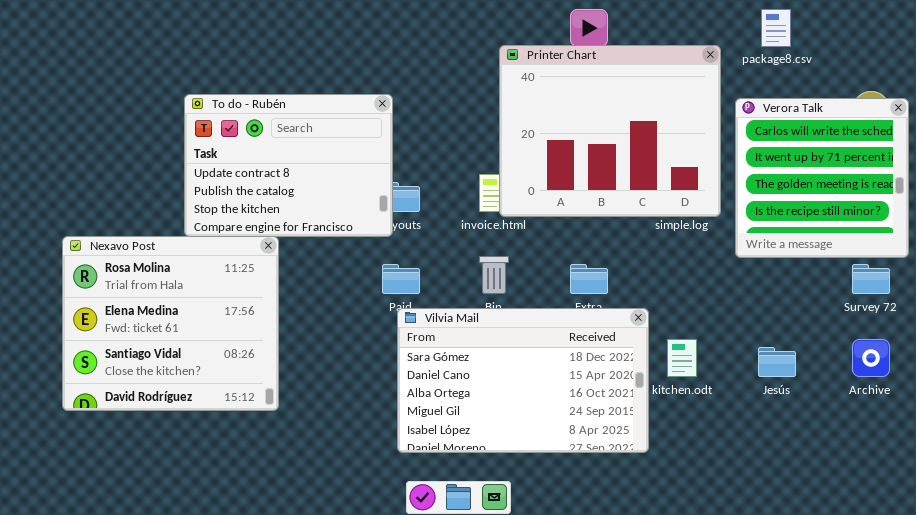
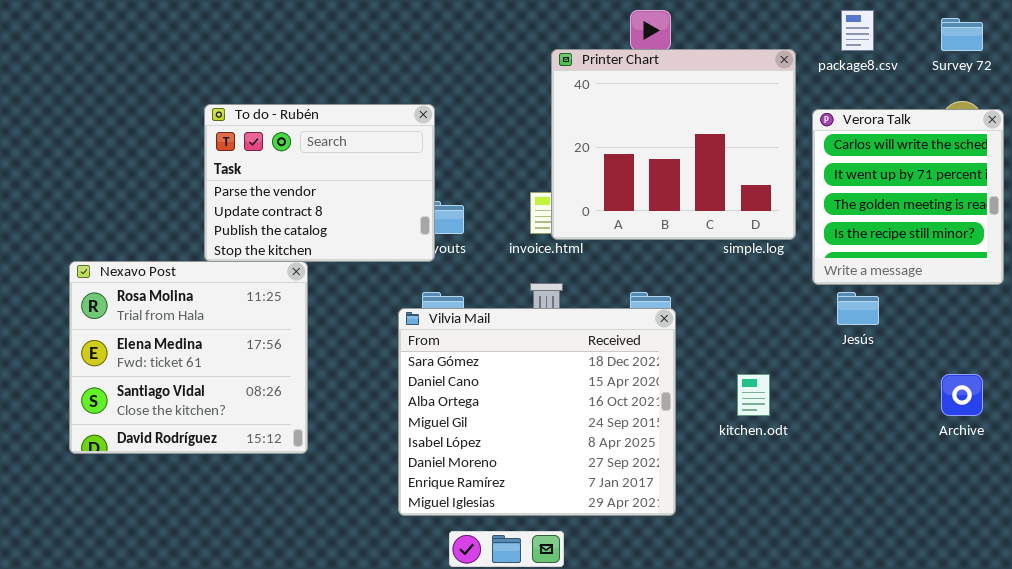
To do - Rubén: [184,94,393,237] -> [204,104,435,262], scrolled up 1 row
Survey 72: [852,264,890,294] -> [941,18,983,51], moved
Vilvia Mail: [397,308,649,453] -> [398,308,676,516], moved, resized
Jesús: [758,347,796,377] -> [837,292,879,325], moved

